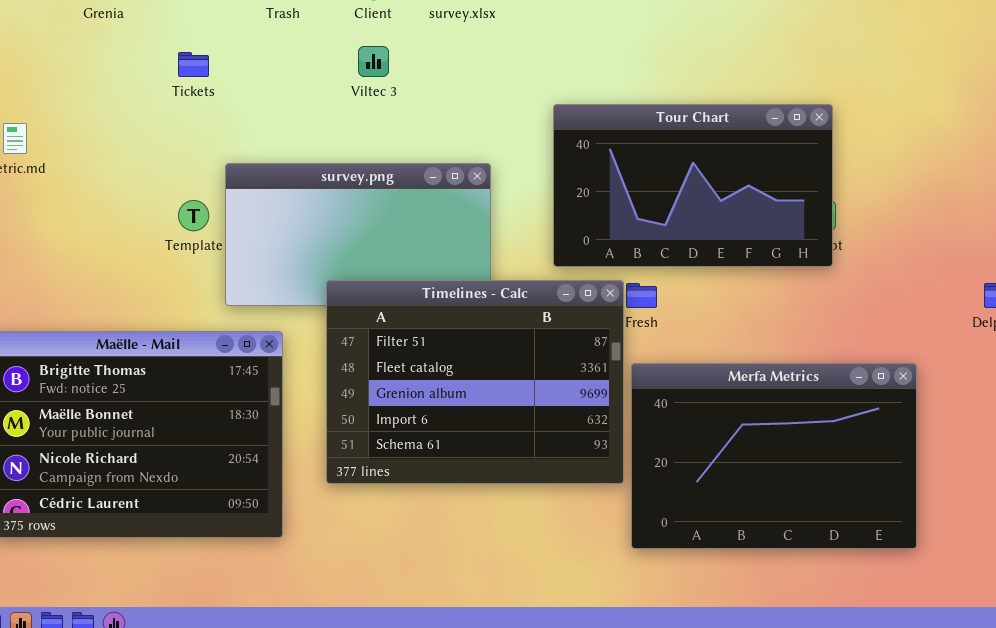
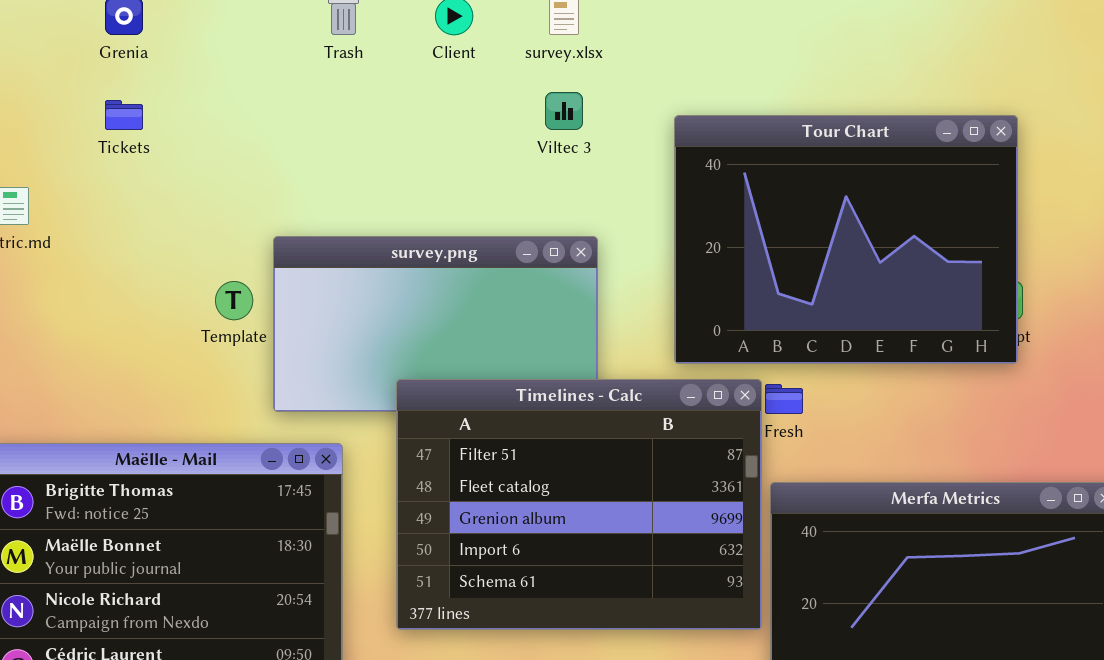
Viltec 3: [358,46,389,77] -> [545,92,583,130], moved
Tickets: [178,52,209,77] -> [105,100,143,130], moved
Tour Chart: [553,104,833,267] -> [674,115,1018,364], resized

